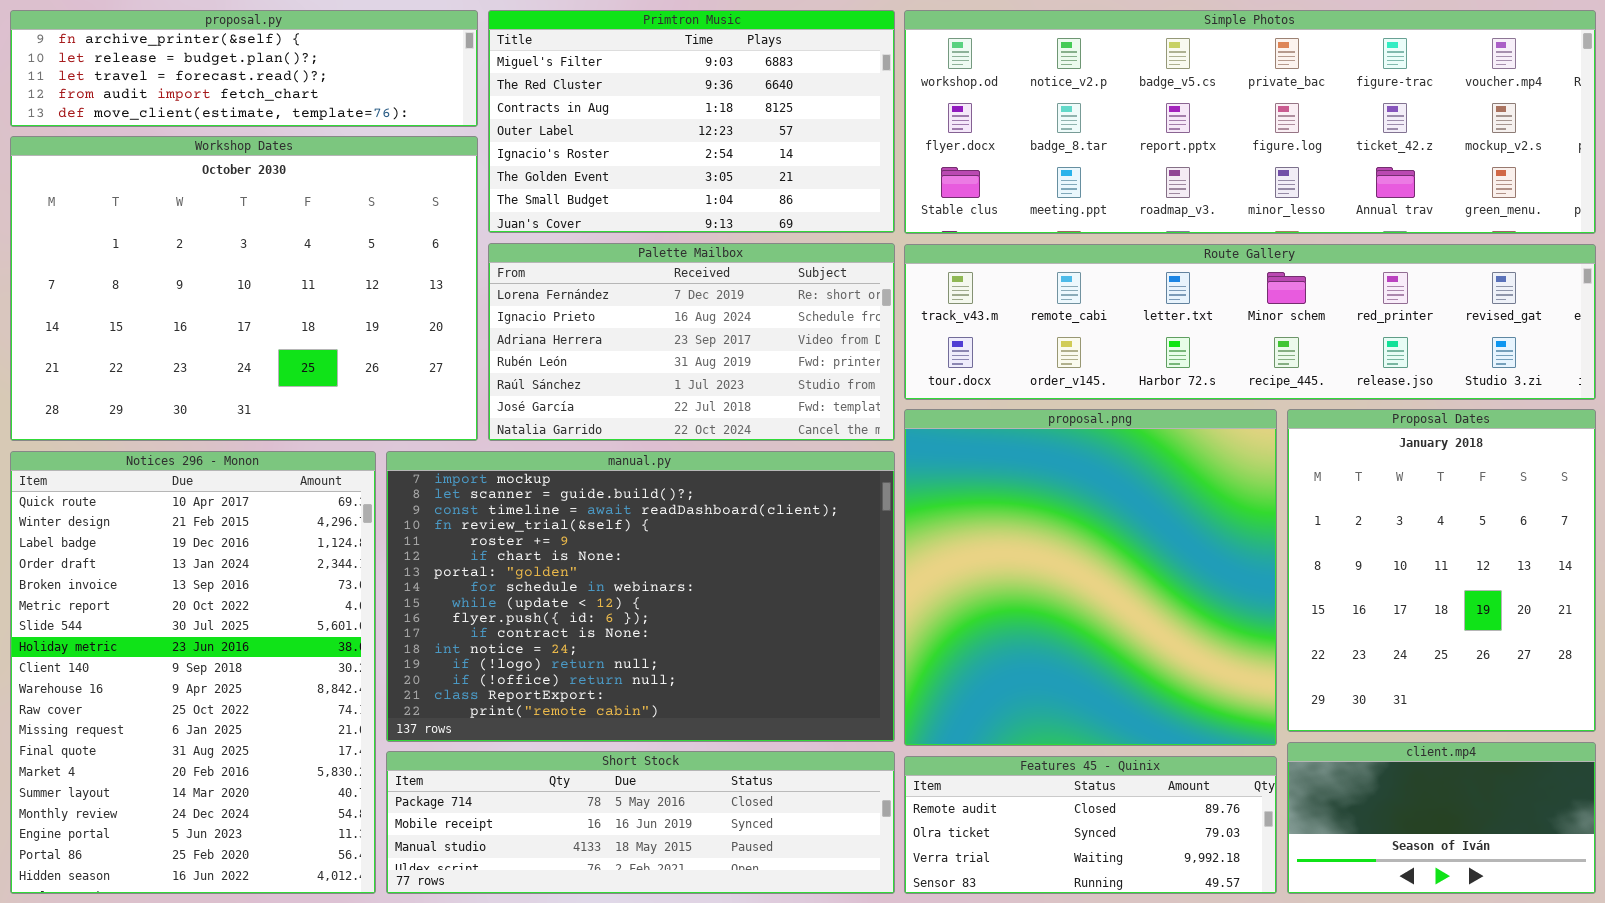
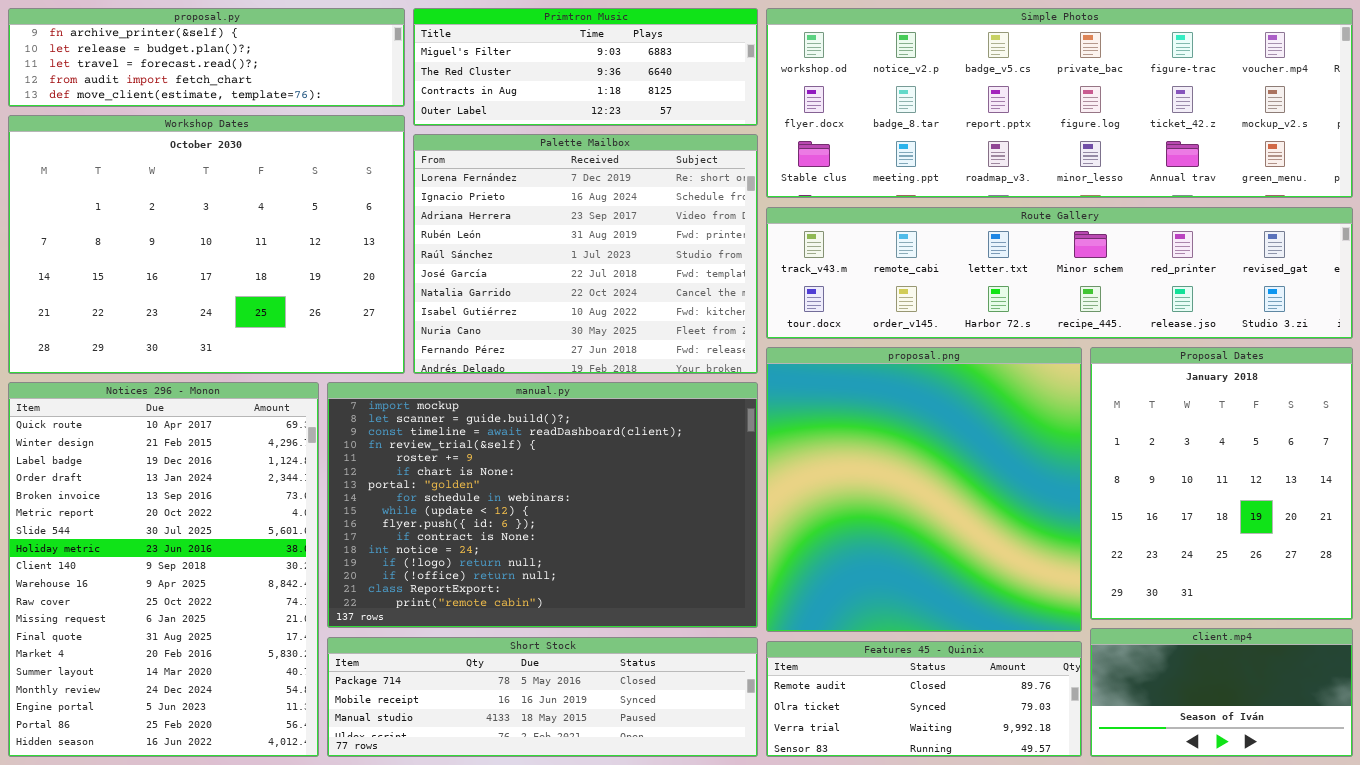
Primtron Music: [488,10,895,233] -> [413,8,758,126], resized
Palette Mailbox: [488,243,895,441] -> [413,134,758,374], resized

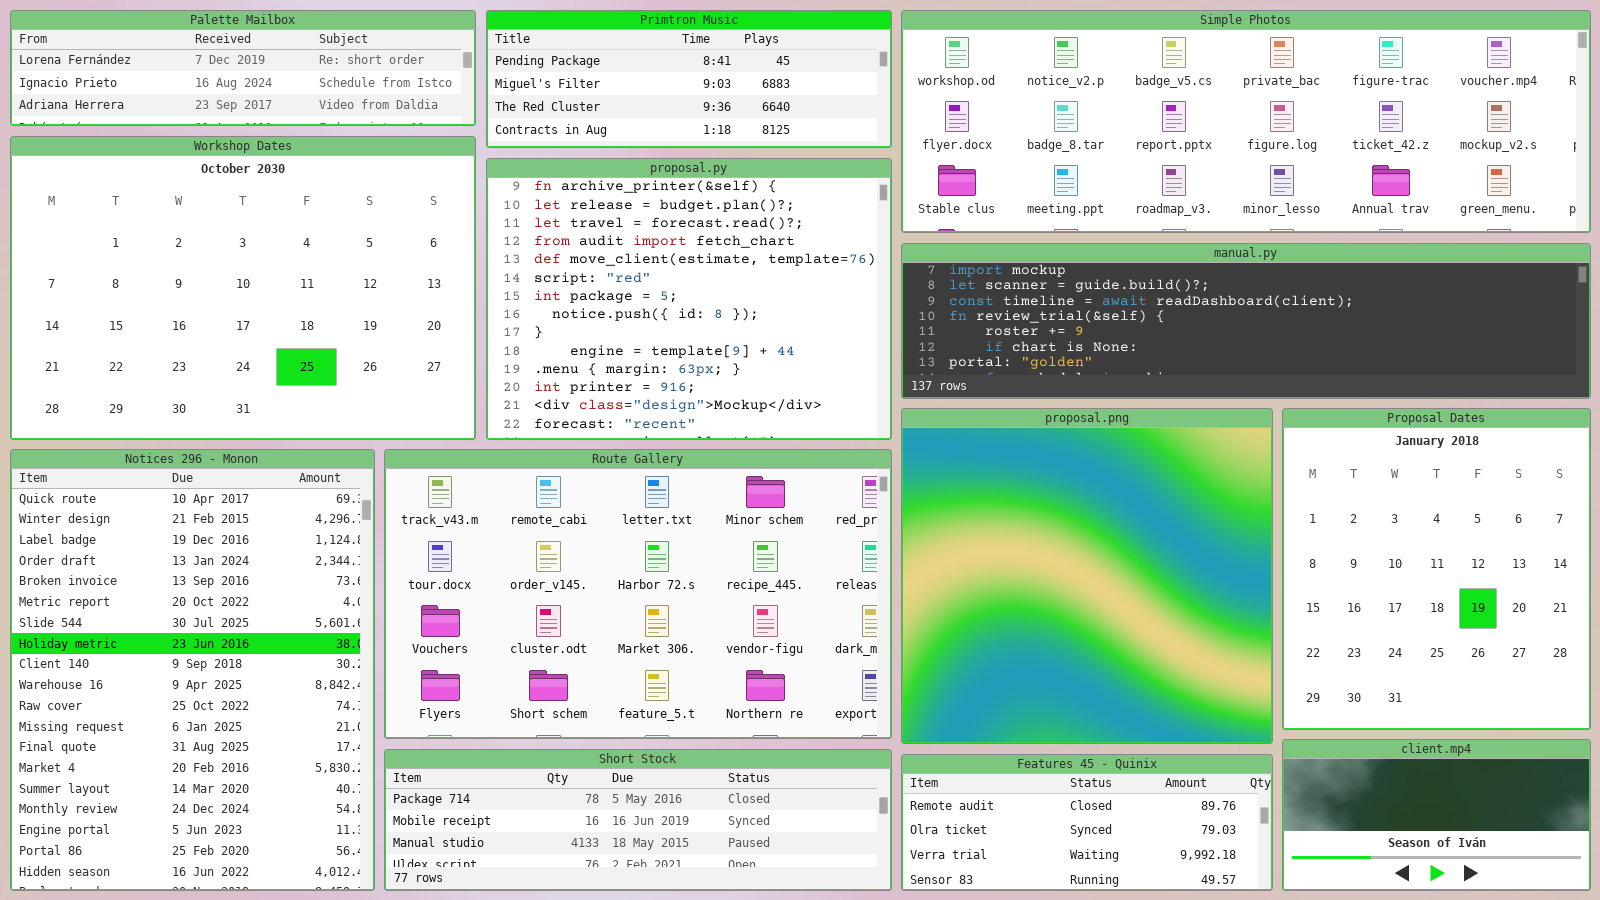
proposal.py: [8,8,405,107] -> [486,158,892,440], moved, resized
Primtron Music: [413,8,758,126] -> [486,10,892,148], scrolled up 1 row
Palette Mailbox: [413,134,758,374] -> [10,10,476,126], moved, resized
Route Gallery: [766,207,1353,339] -> [384,449,892,739], moved, resized
manual.py: [327,382,758,628] -> [901,243,1591,399], moved, resized

